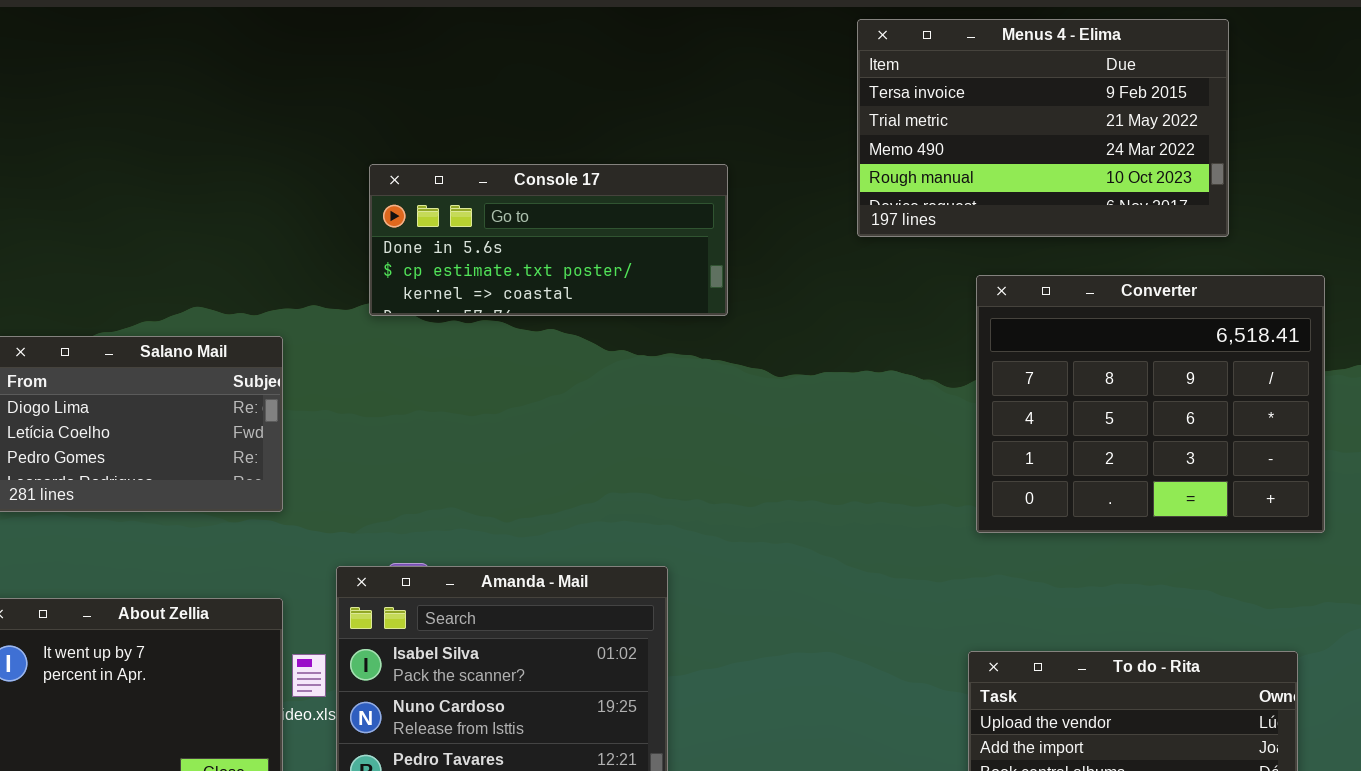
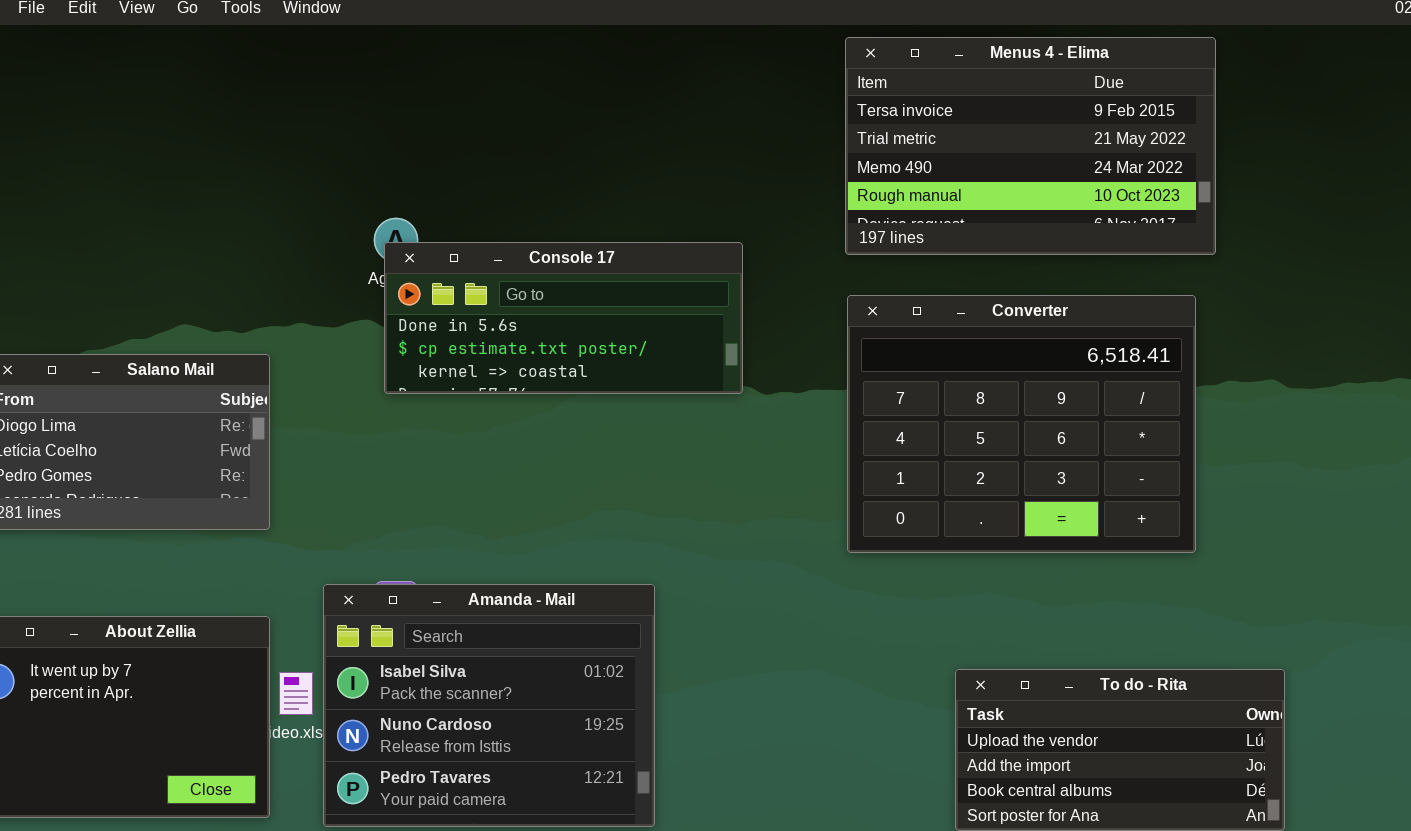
Console 17: [369,164,728,316] -> [384,242,743,394], moved
Converter: [976,275,1325,533] -> [847,295,1196,553], moved

